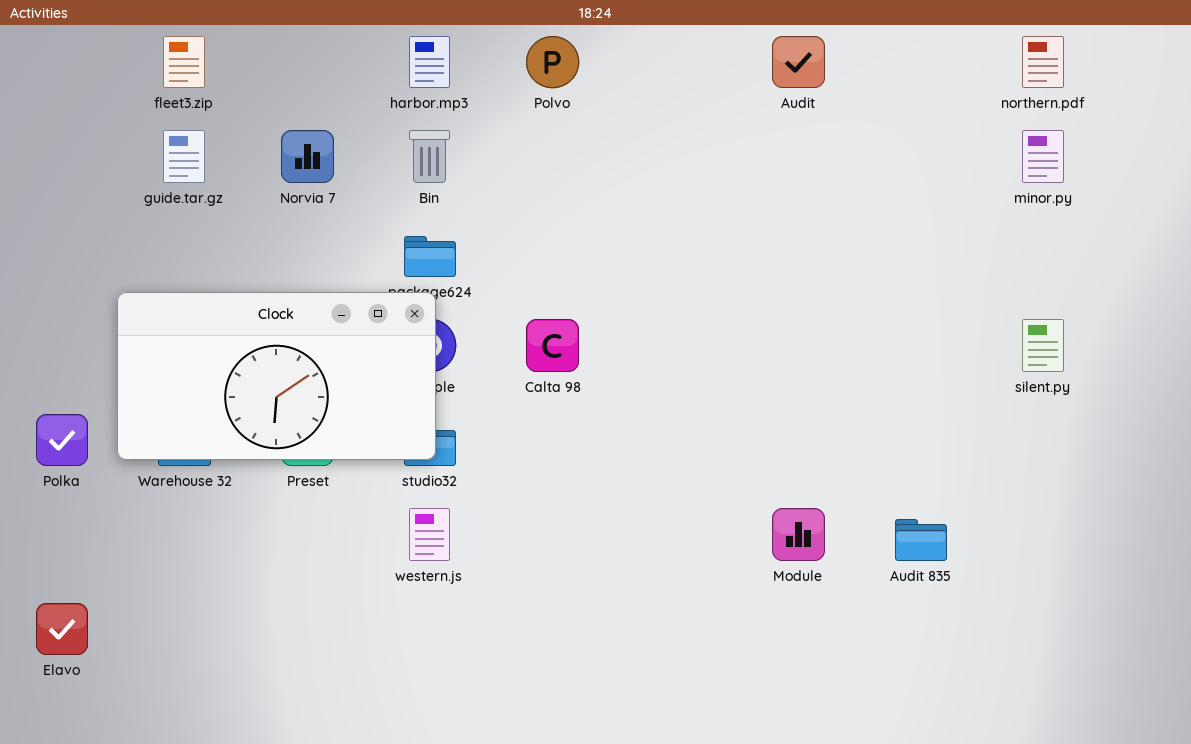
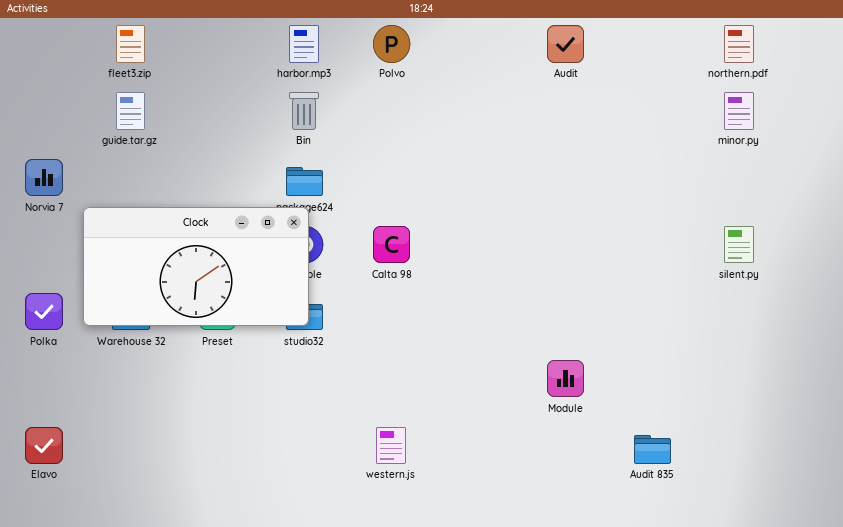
Norvia 7: [281,130,334,183] -> [25,159,63,196], moved
western.js: [409,508,450,561] -> [376,427,406,464], moved
Audit 835: [895,519,947,561] -> [634,435,671,464], moved

